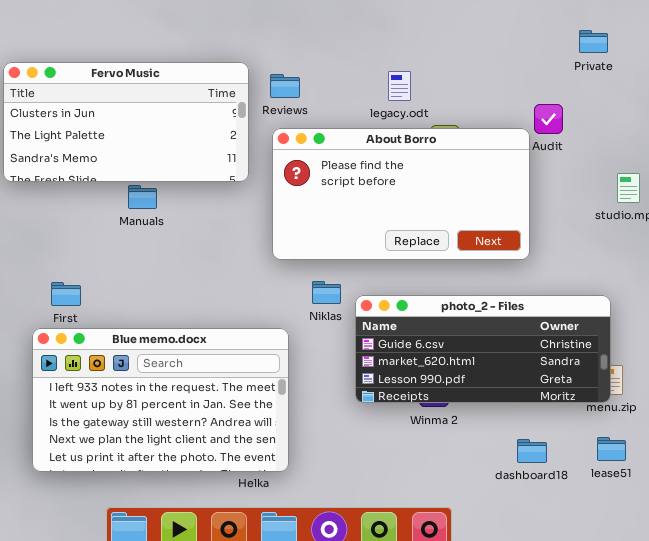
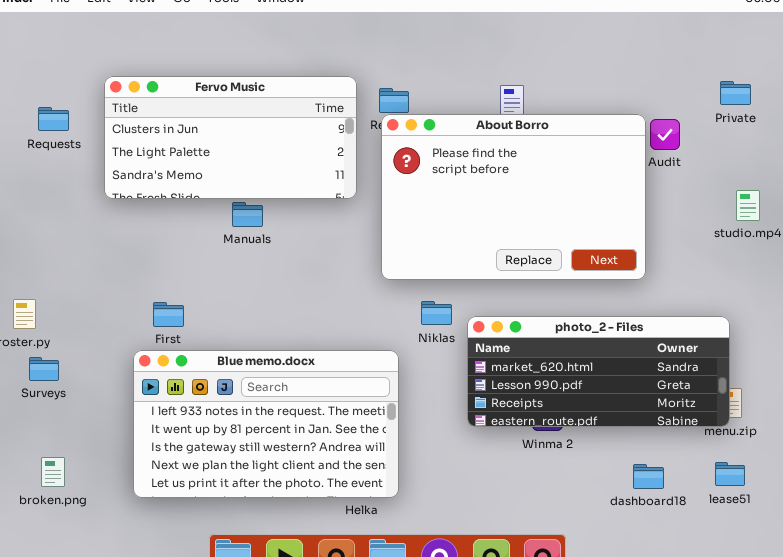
Private: [579,30,608,53] -> [720,81,751,105], moved
About Borro: [272,128,530,260] -> [381,114,646,280], resized
photo_2 - Files: [355,295,611,403] -> [467,316,730,427], scrolled down 1 row

